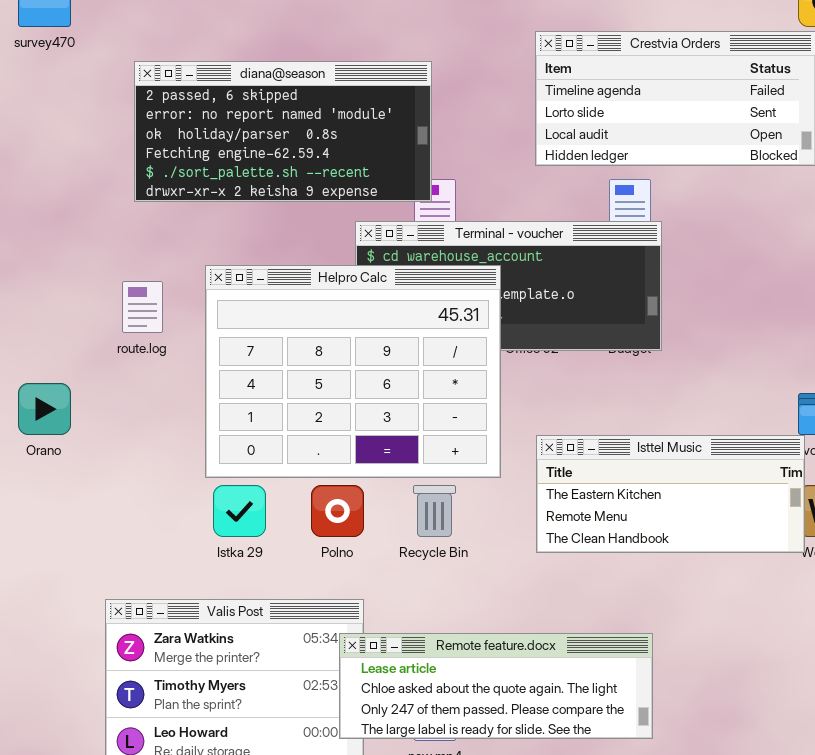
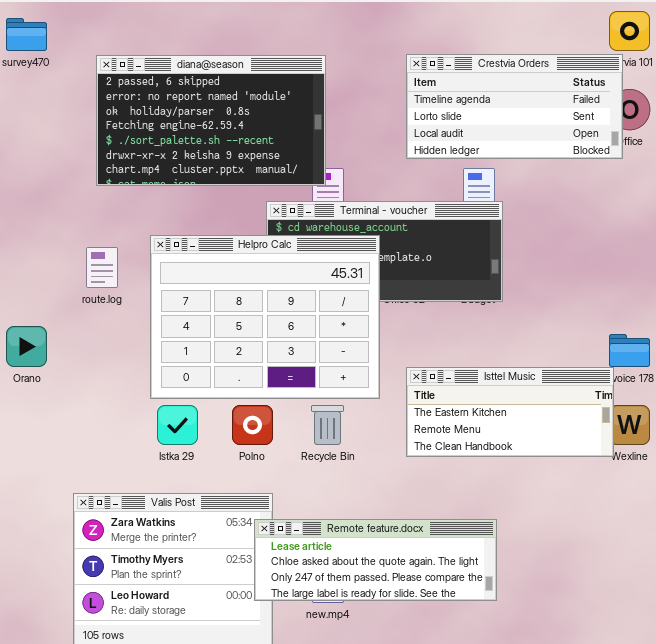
diana@season: [134,61,432,202] -> [96,55,326,186], resized

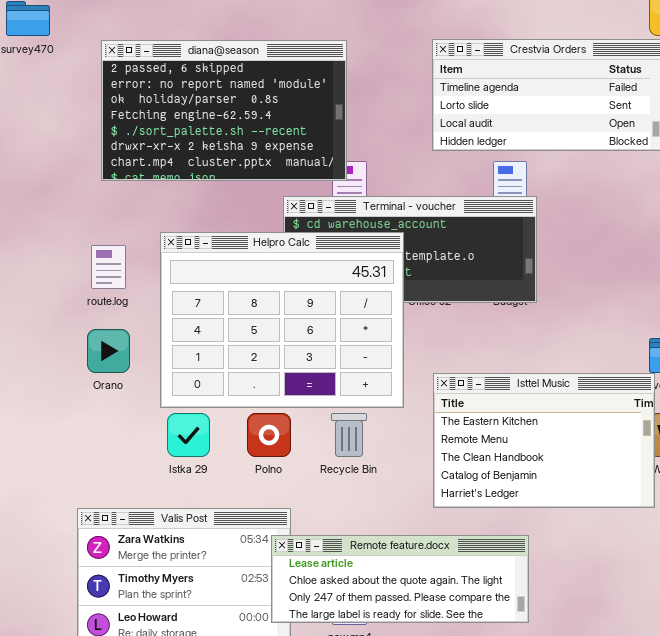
Orano: [6,326,47,367] -> [87,329,130,373], moved
Isttel Music: [406,367,614,457] -> [433,373,655,508], resized

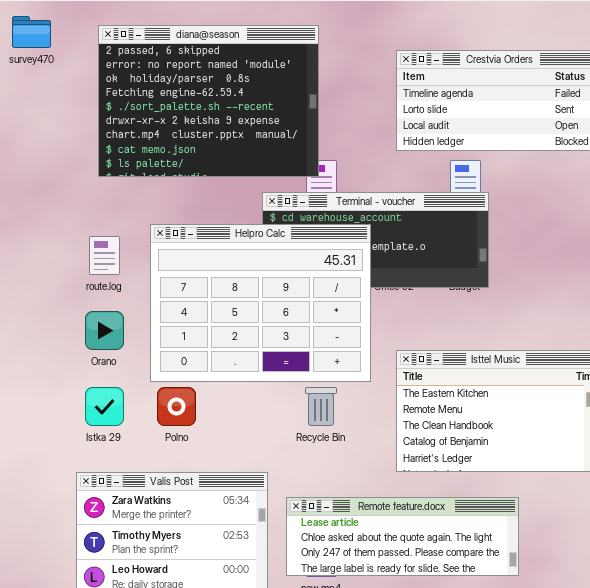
diana@season: [101,40,347,181] -> [98,25,319,177], resized
Istka 29: [167,413,210,457] -> [85,387,124,426], moved
Polno: [247,413,291,457] -> [157,387,196,426], moved
Remote feature.docx: [271,535,529,623] -> [286,497,519,576], moved

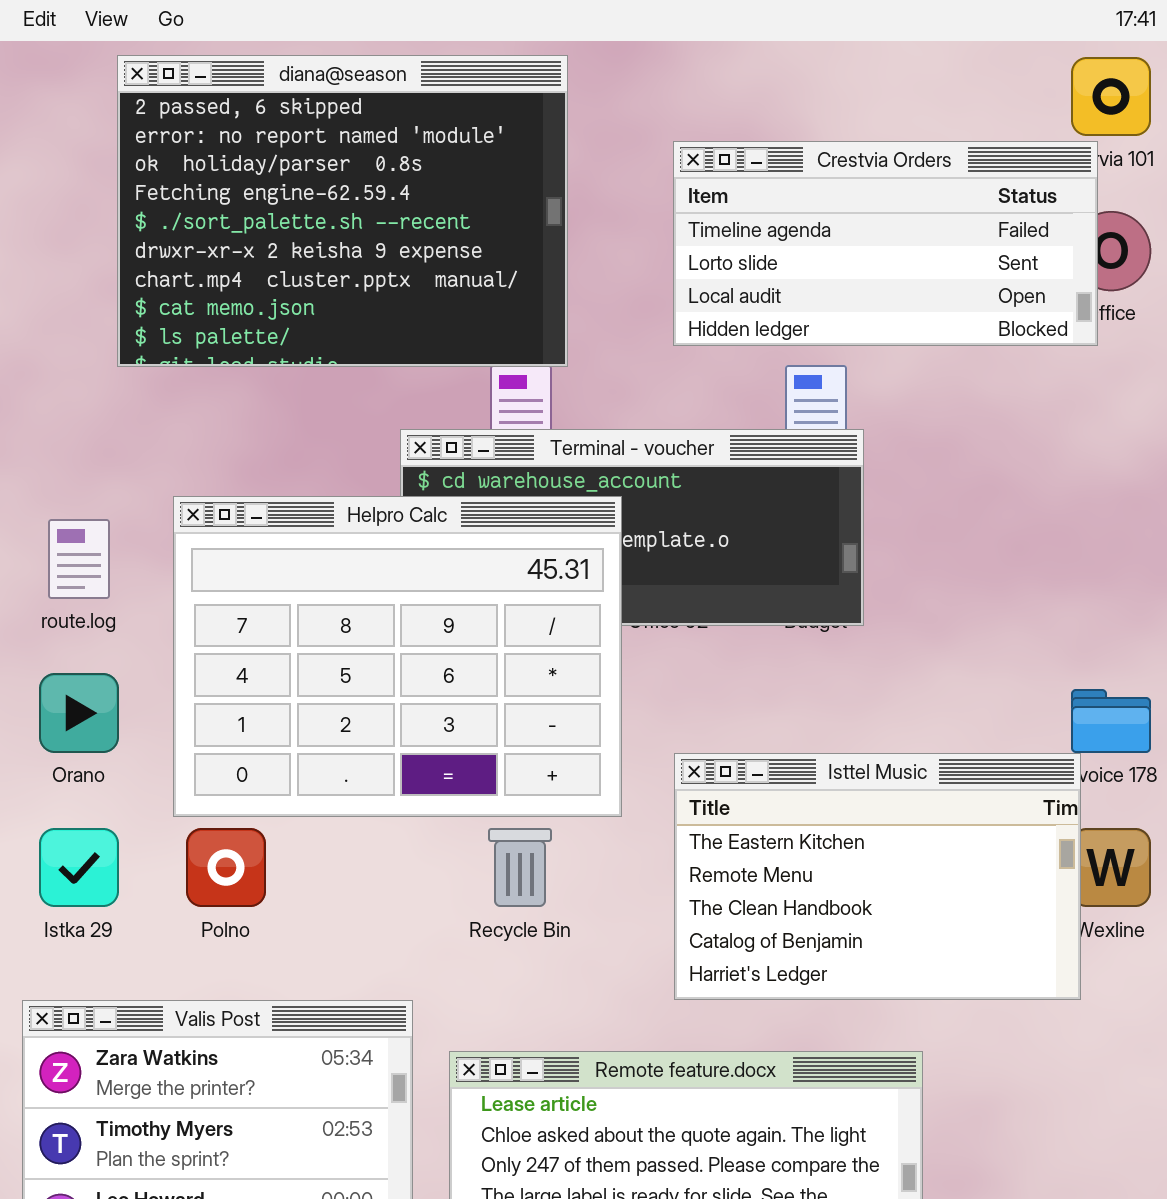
diana@season: [98,25,319,177] -> [117,55,568,367], moved

